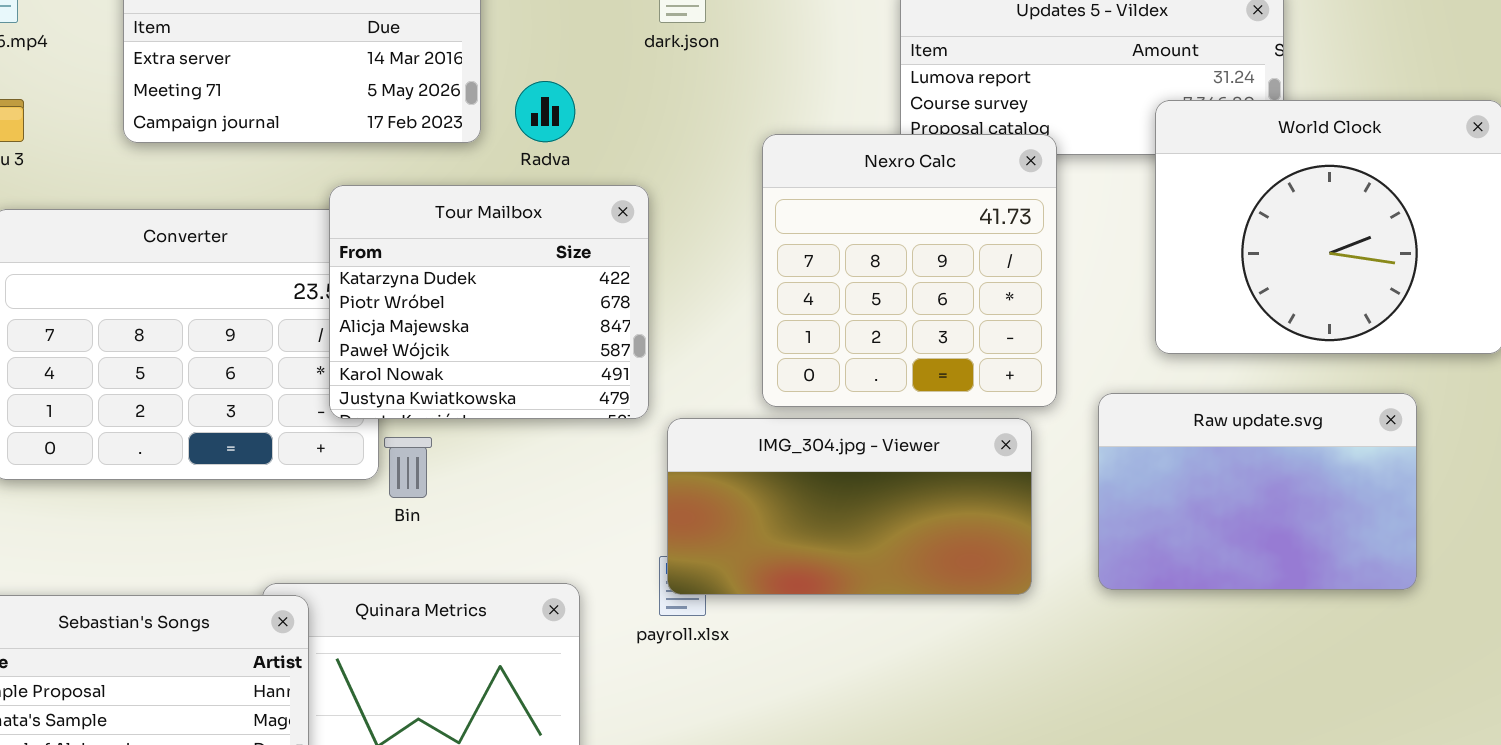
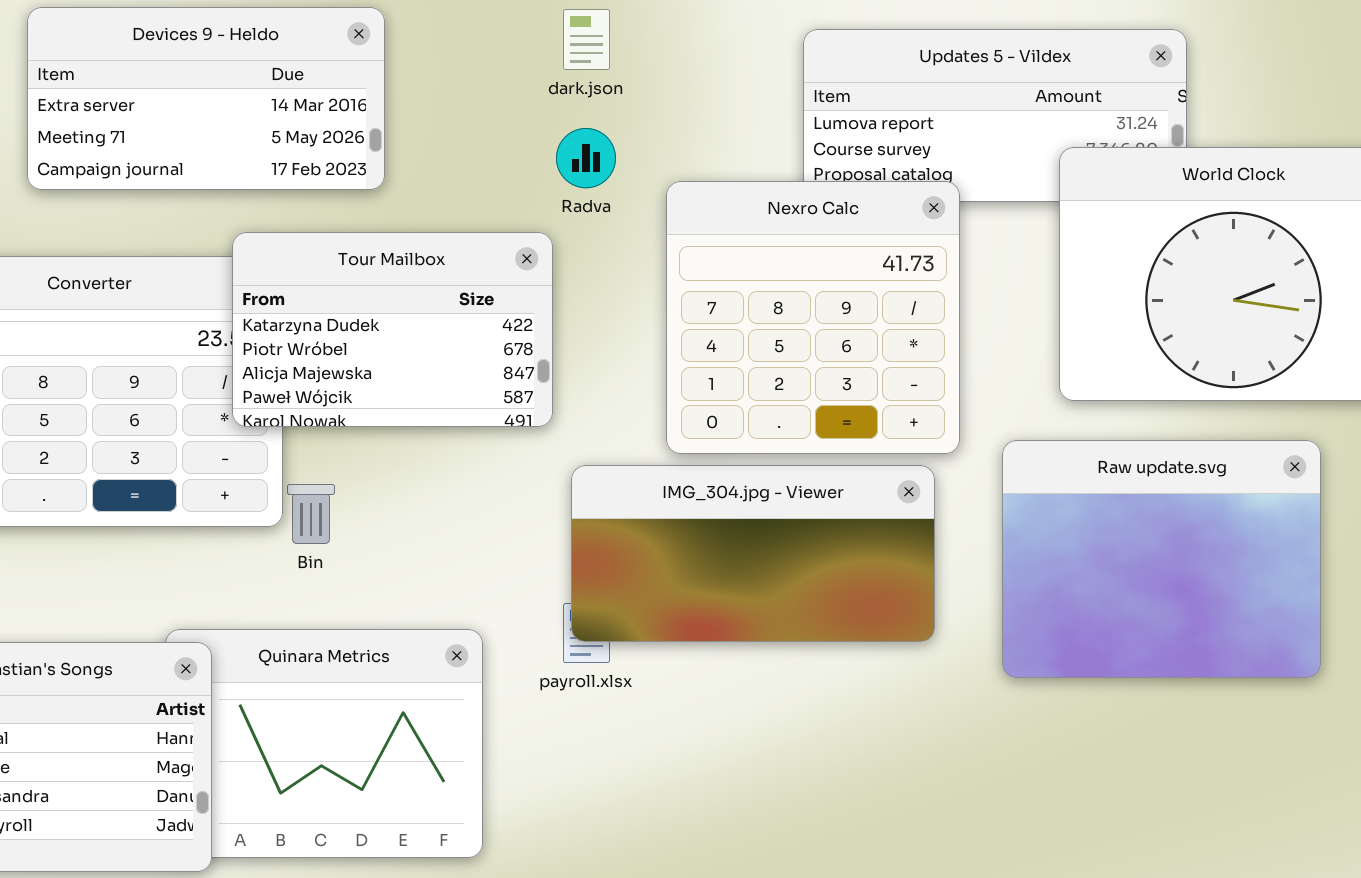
Radva: [515,81,575,142] -> [556,128,616,188], moved
Tour Mailbox: [329,185,649,419] -> [232,232,553,427], resized
Raw update.svg: [1098,393,1417,590] -> [1002,440,1321,678], resized

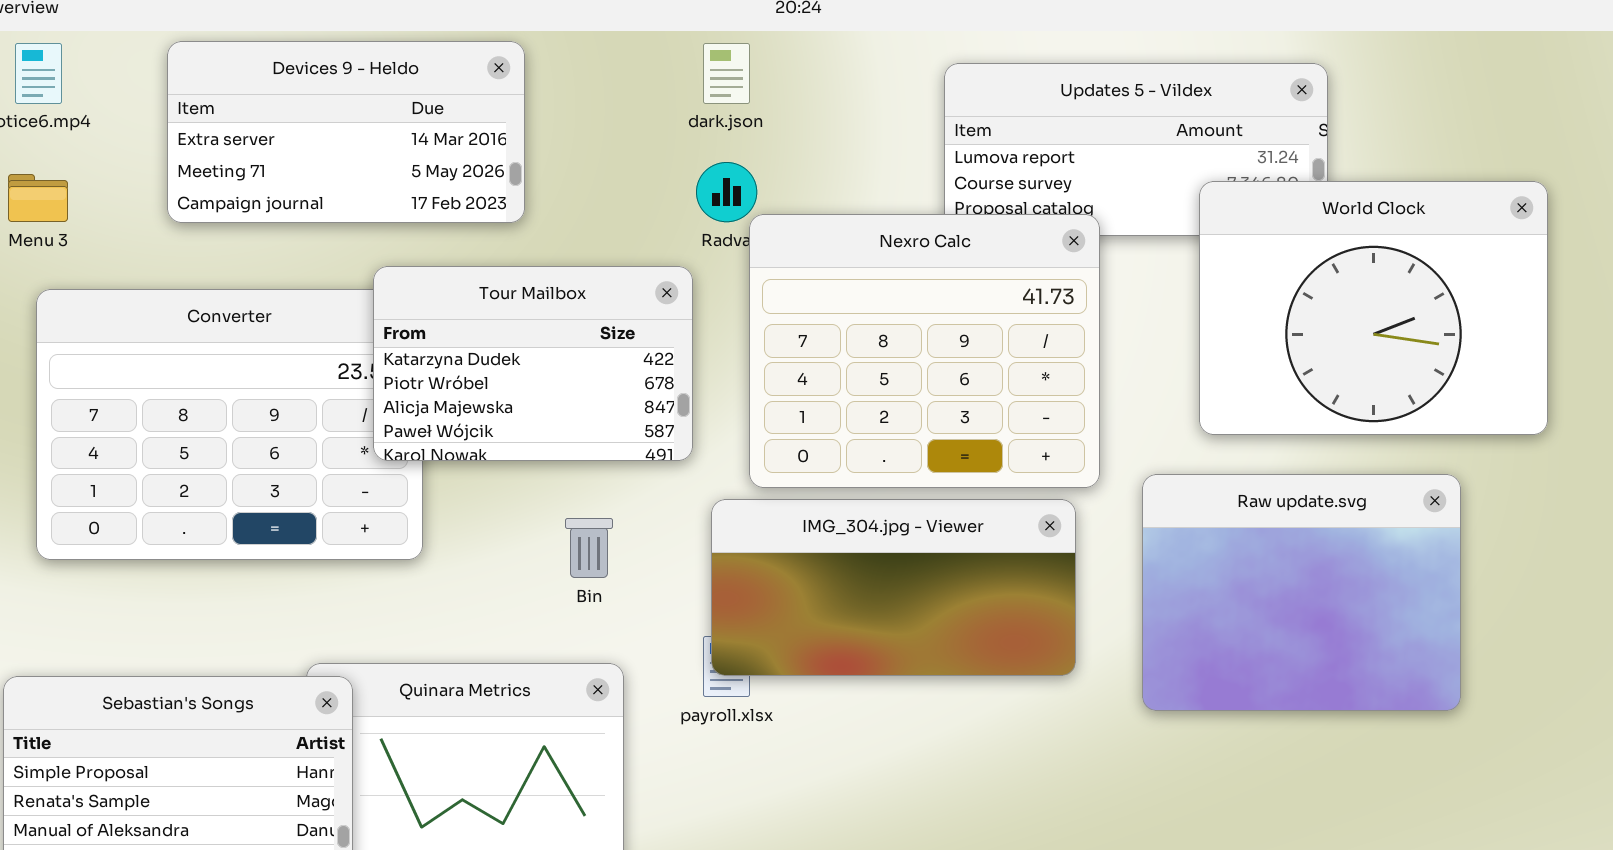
Nexro Calc: [666,181,960,454] -> [749,214,1100,488], resized
Bin: [287,484,335,544] -> [565,518,613,578], moved

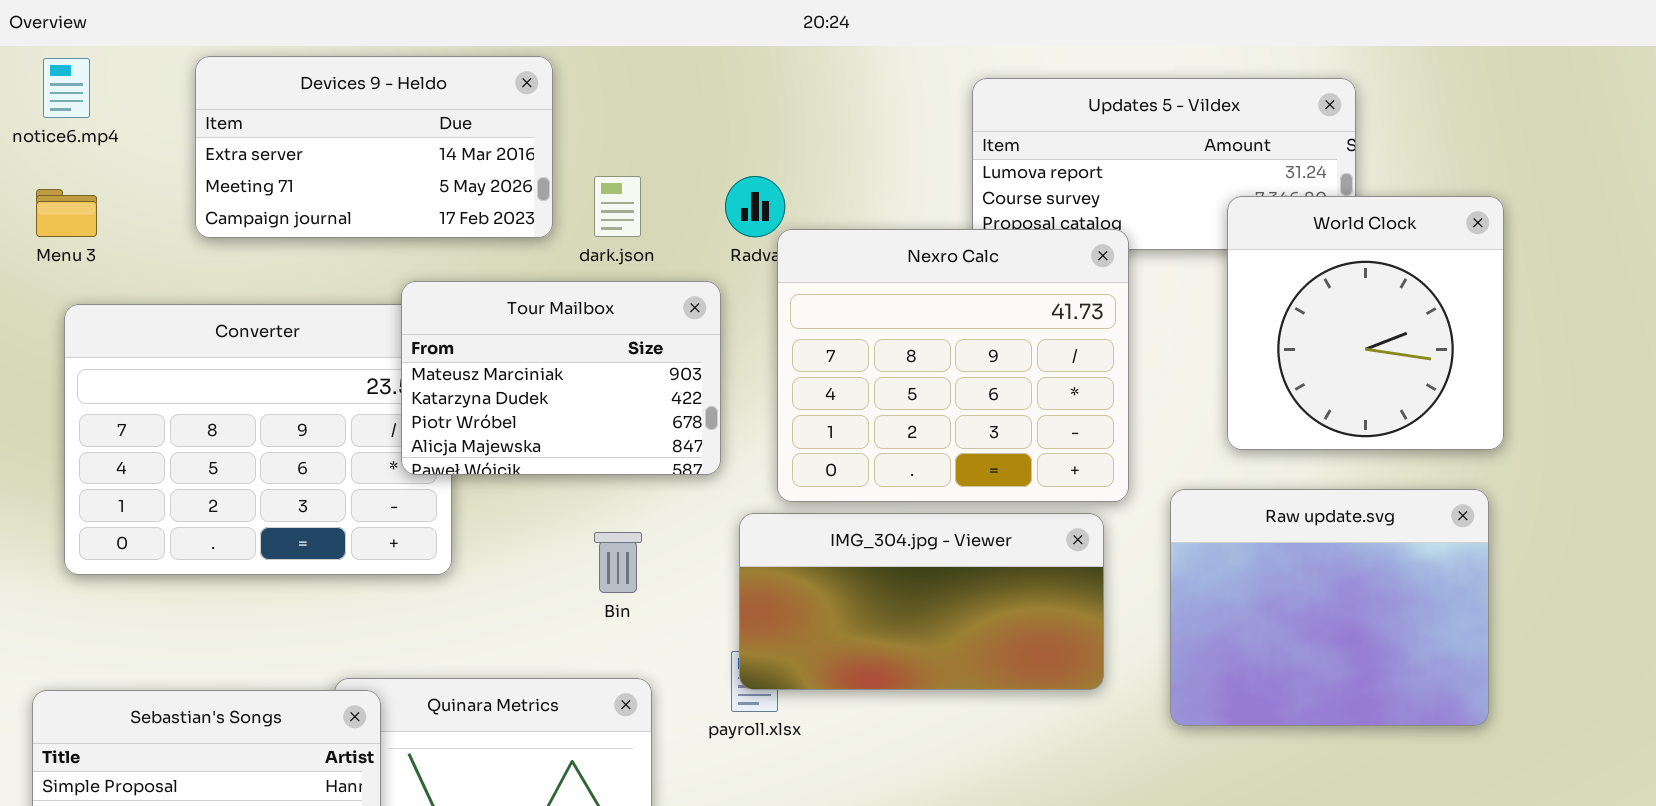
dark.json: [703,43,750,104] -> [594,176,641,237], moved
World Clock: [1199,181,1548,435] -> [1227,196,1504,450], resized
Tour Mailbox: [373,266,693,461] -> [401,281,721,475], scrolled up 1 row

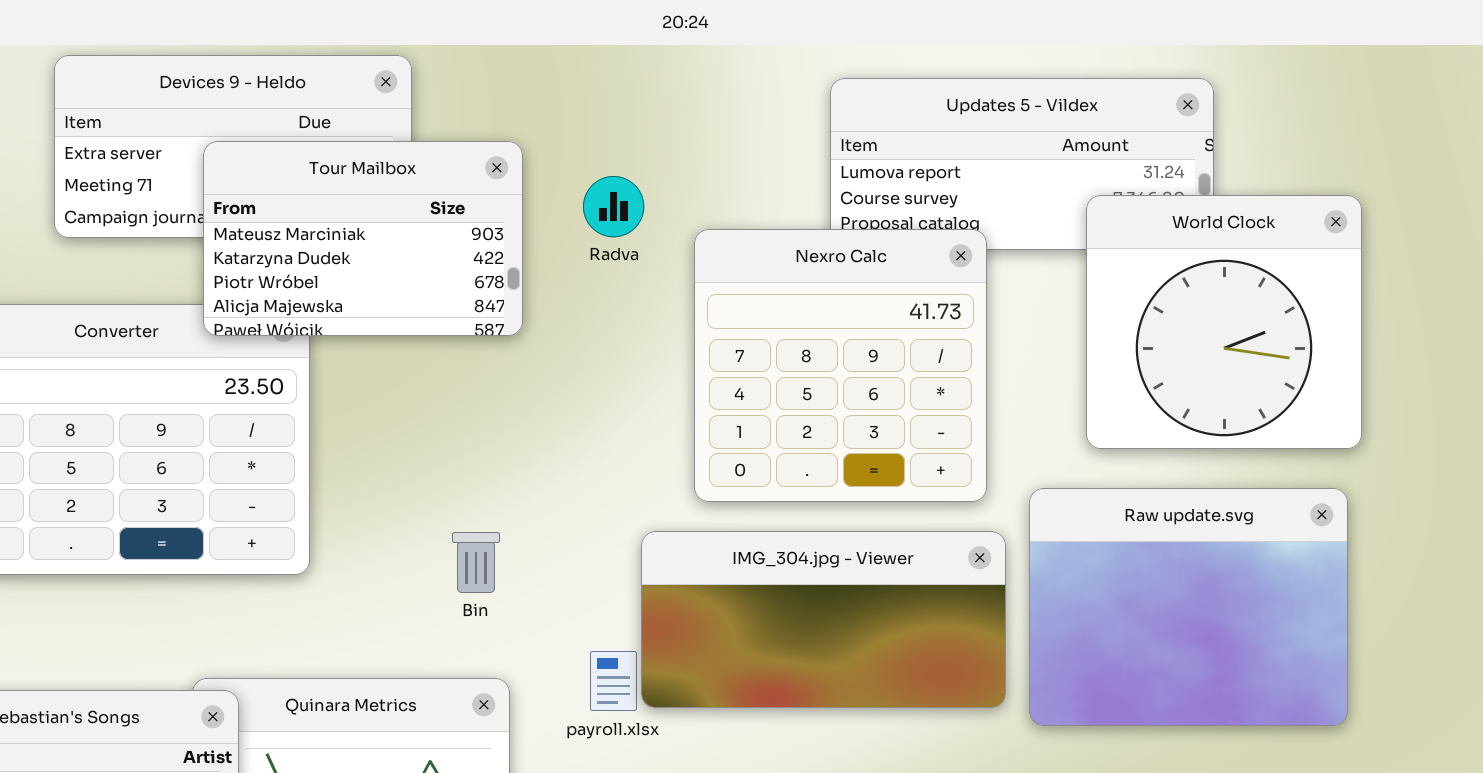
Nexro Calc: [777,229,1129,502] -> [694,229,987,502], resized
Tour Mailbox: [401,281,721,475] -> [203,141,523,336], moved
IMG_304.jpg - Viewer: [739,513,1104,690] -> [641,531,1006,708], moved

